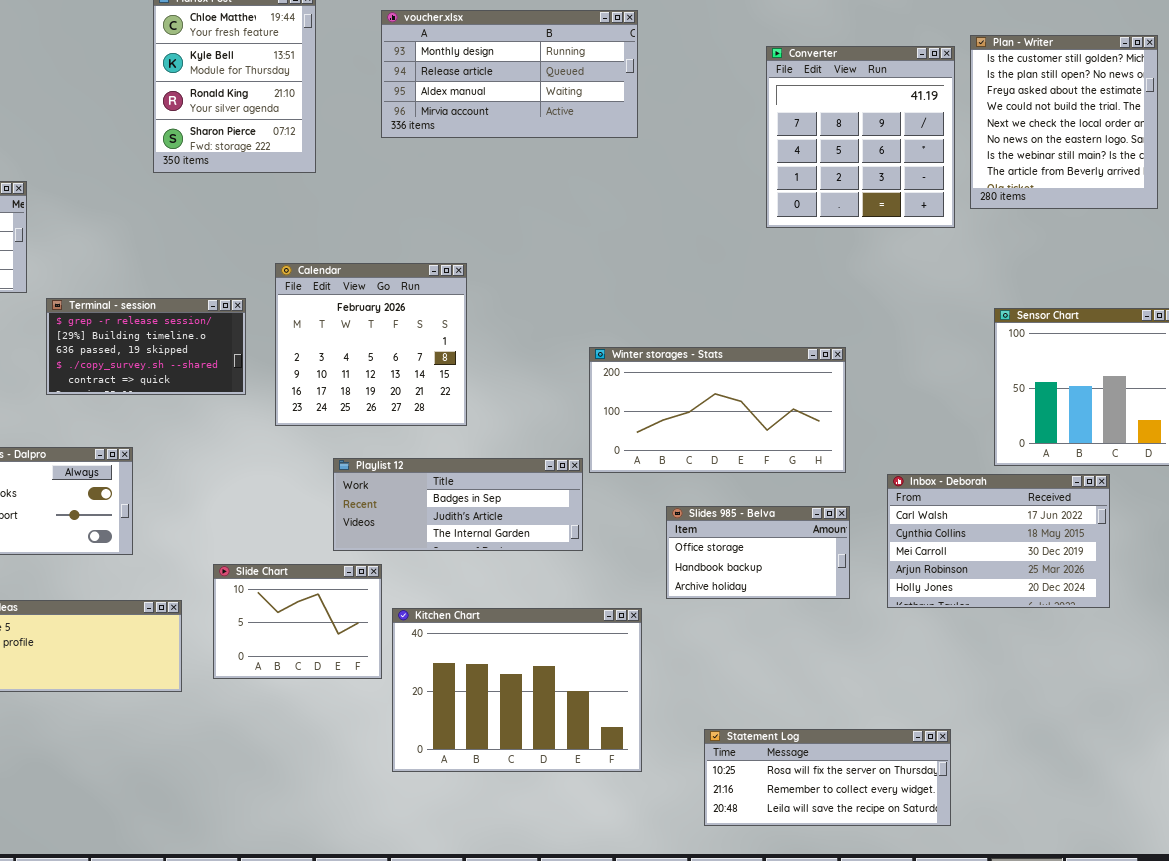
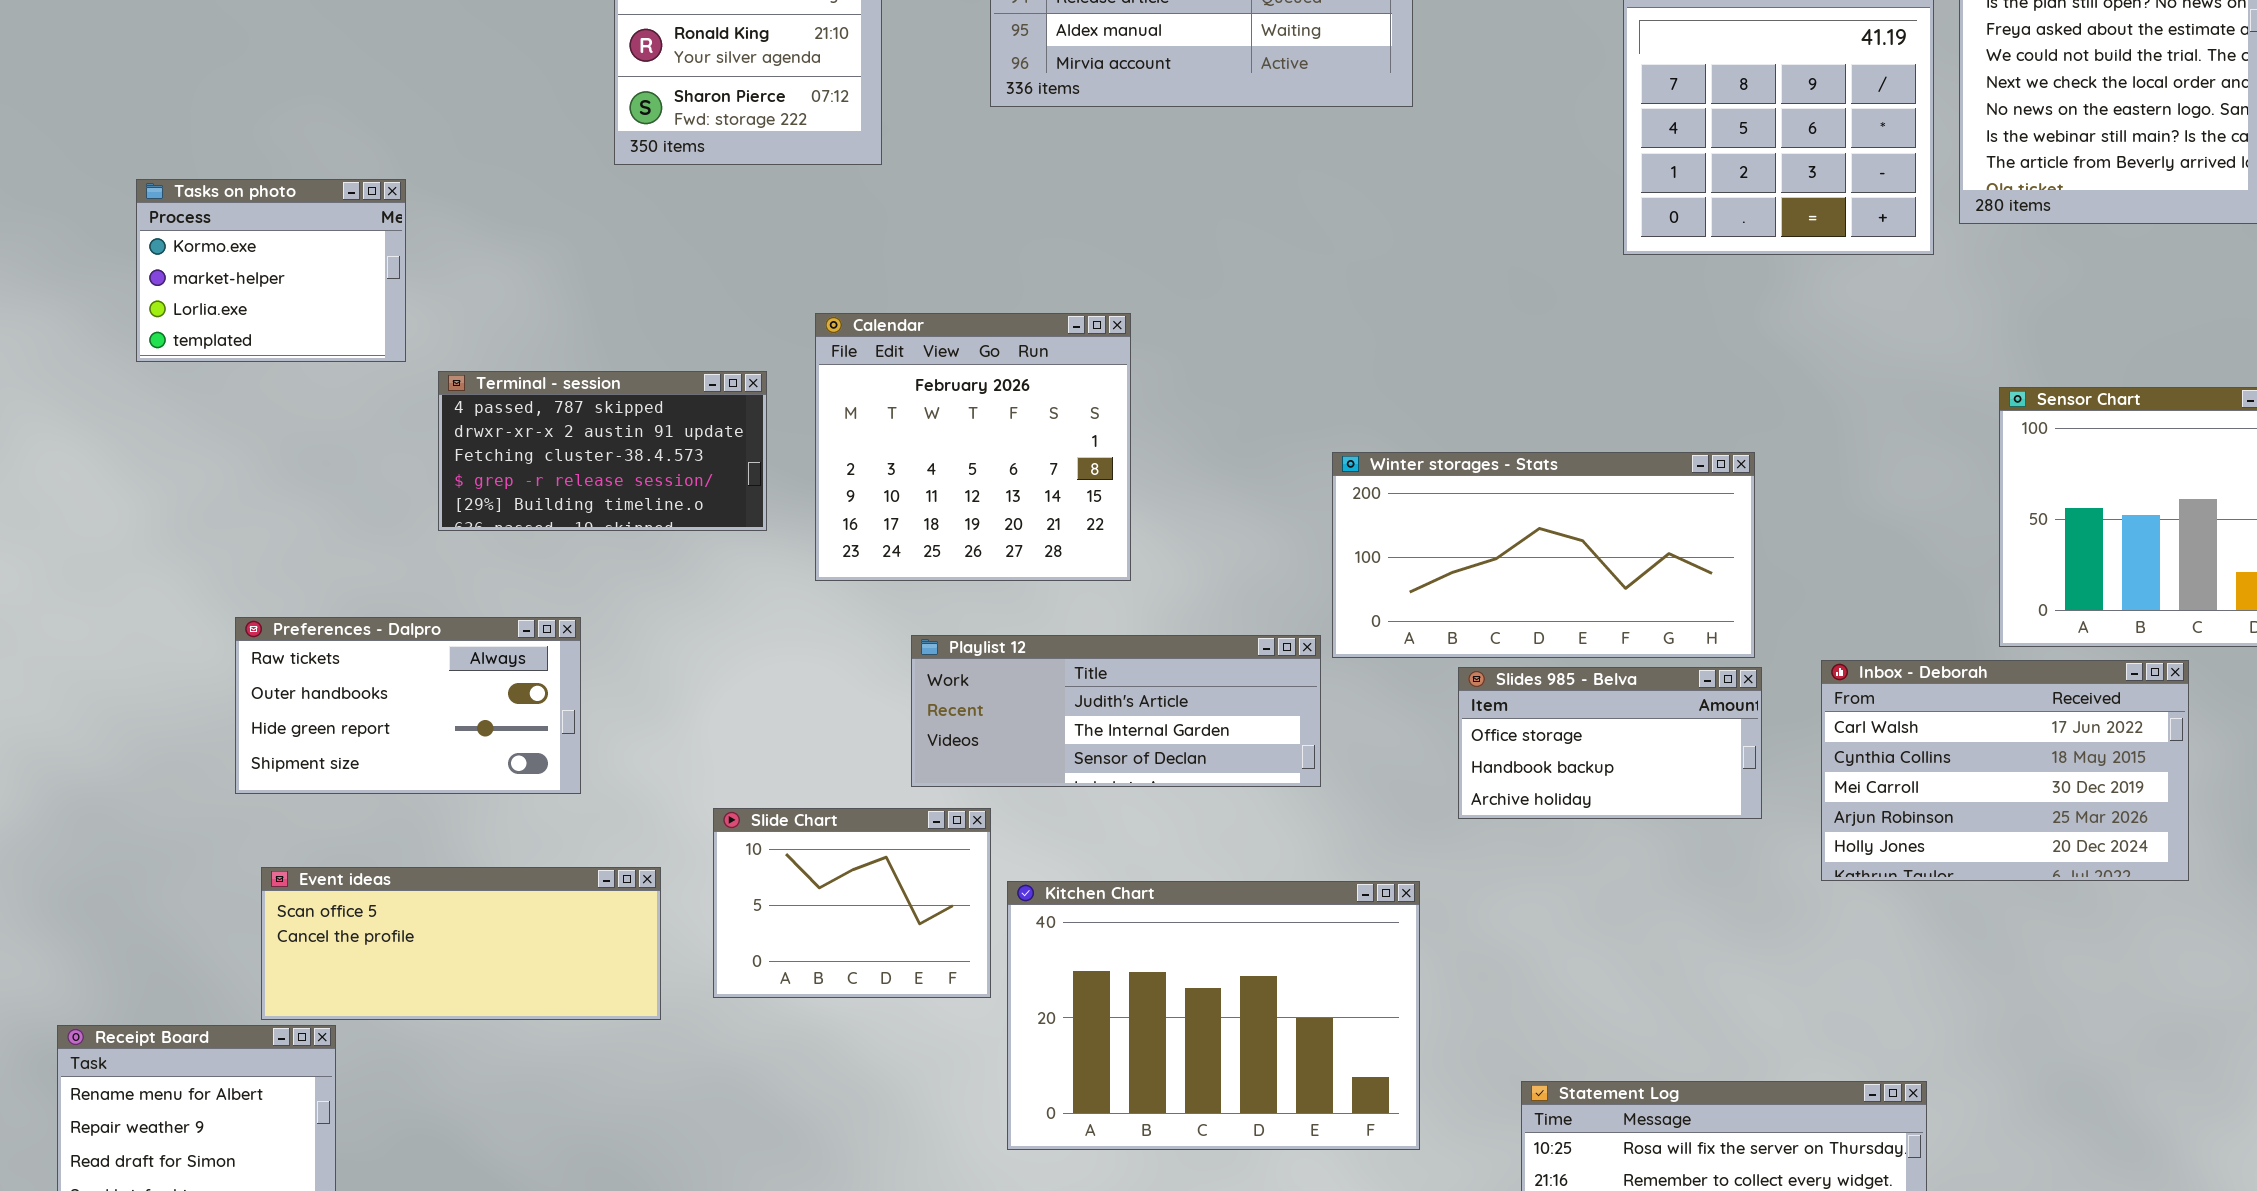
Terminal - session: [46,298,246,395] -> [438,371,767,531], scrolled up 3 rows
Playlist 12: [333,458,583,551] -> [911,635,1321,787], scrolled down 1 row
Slides 985 - Belva: [666,506,850,599] -> [1458,667,1762,819], moved

